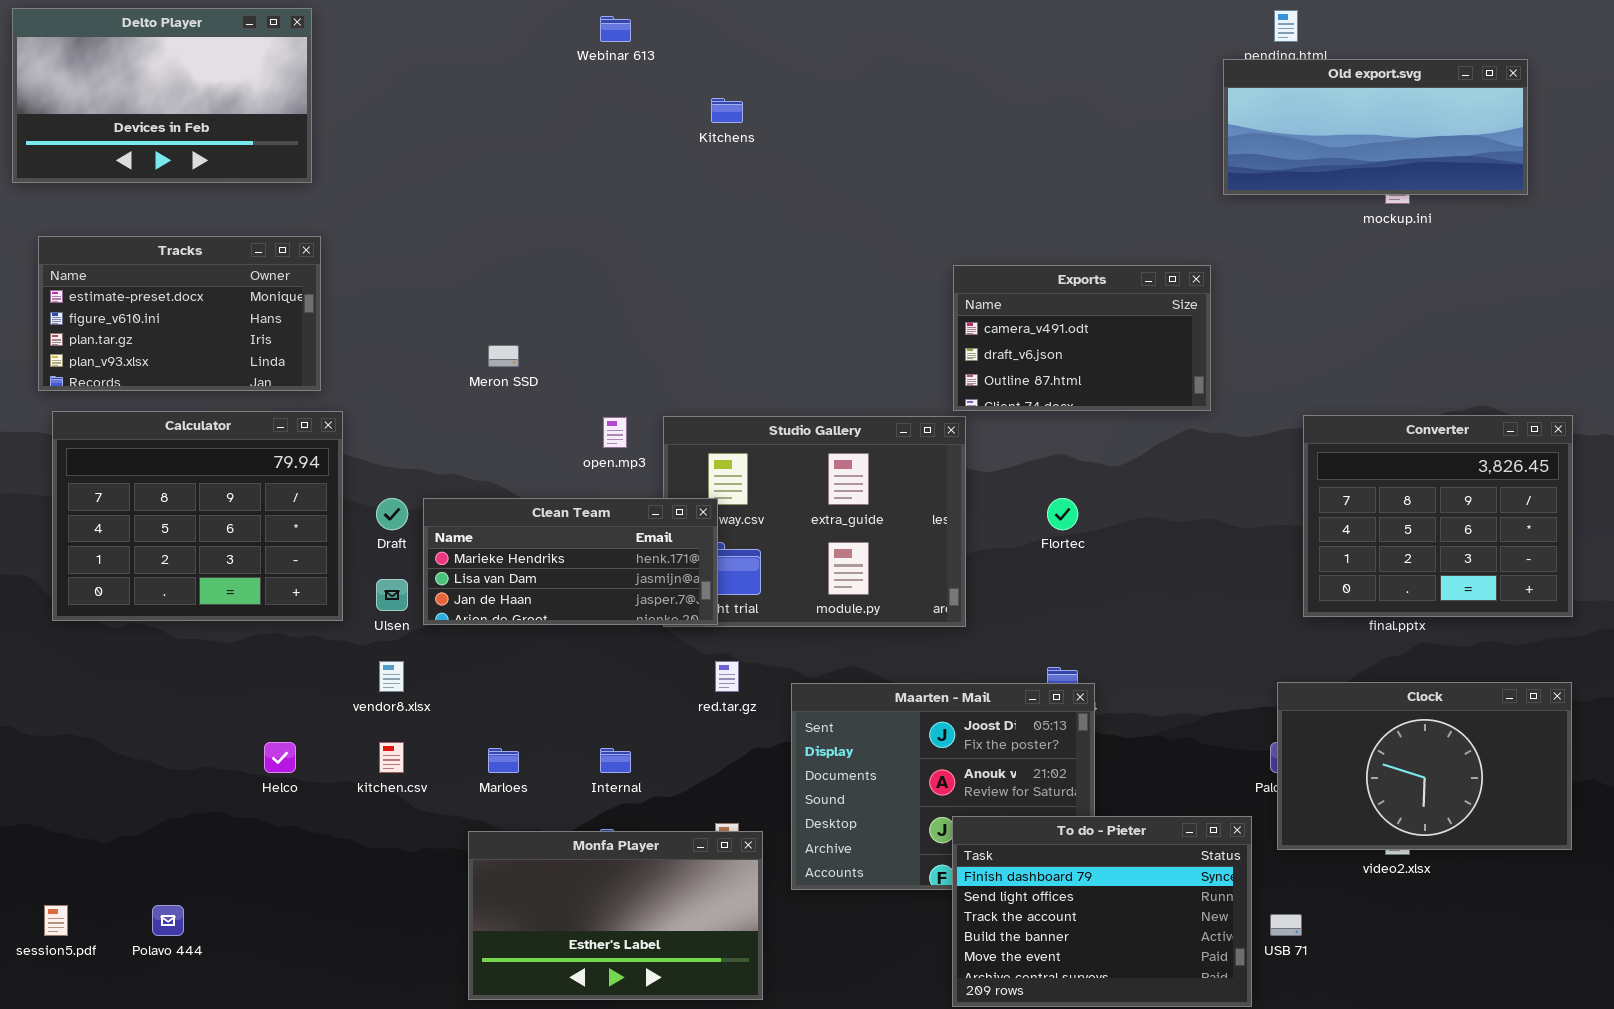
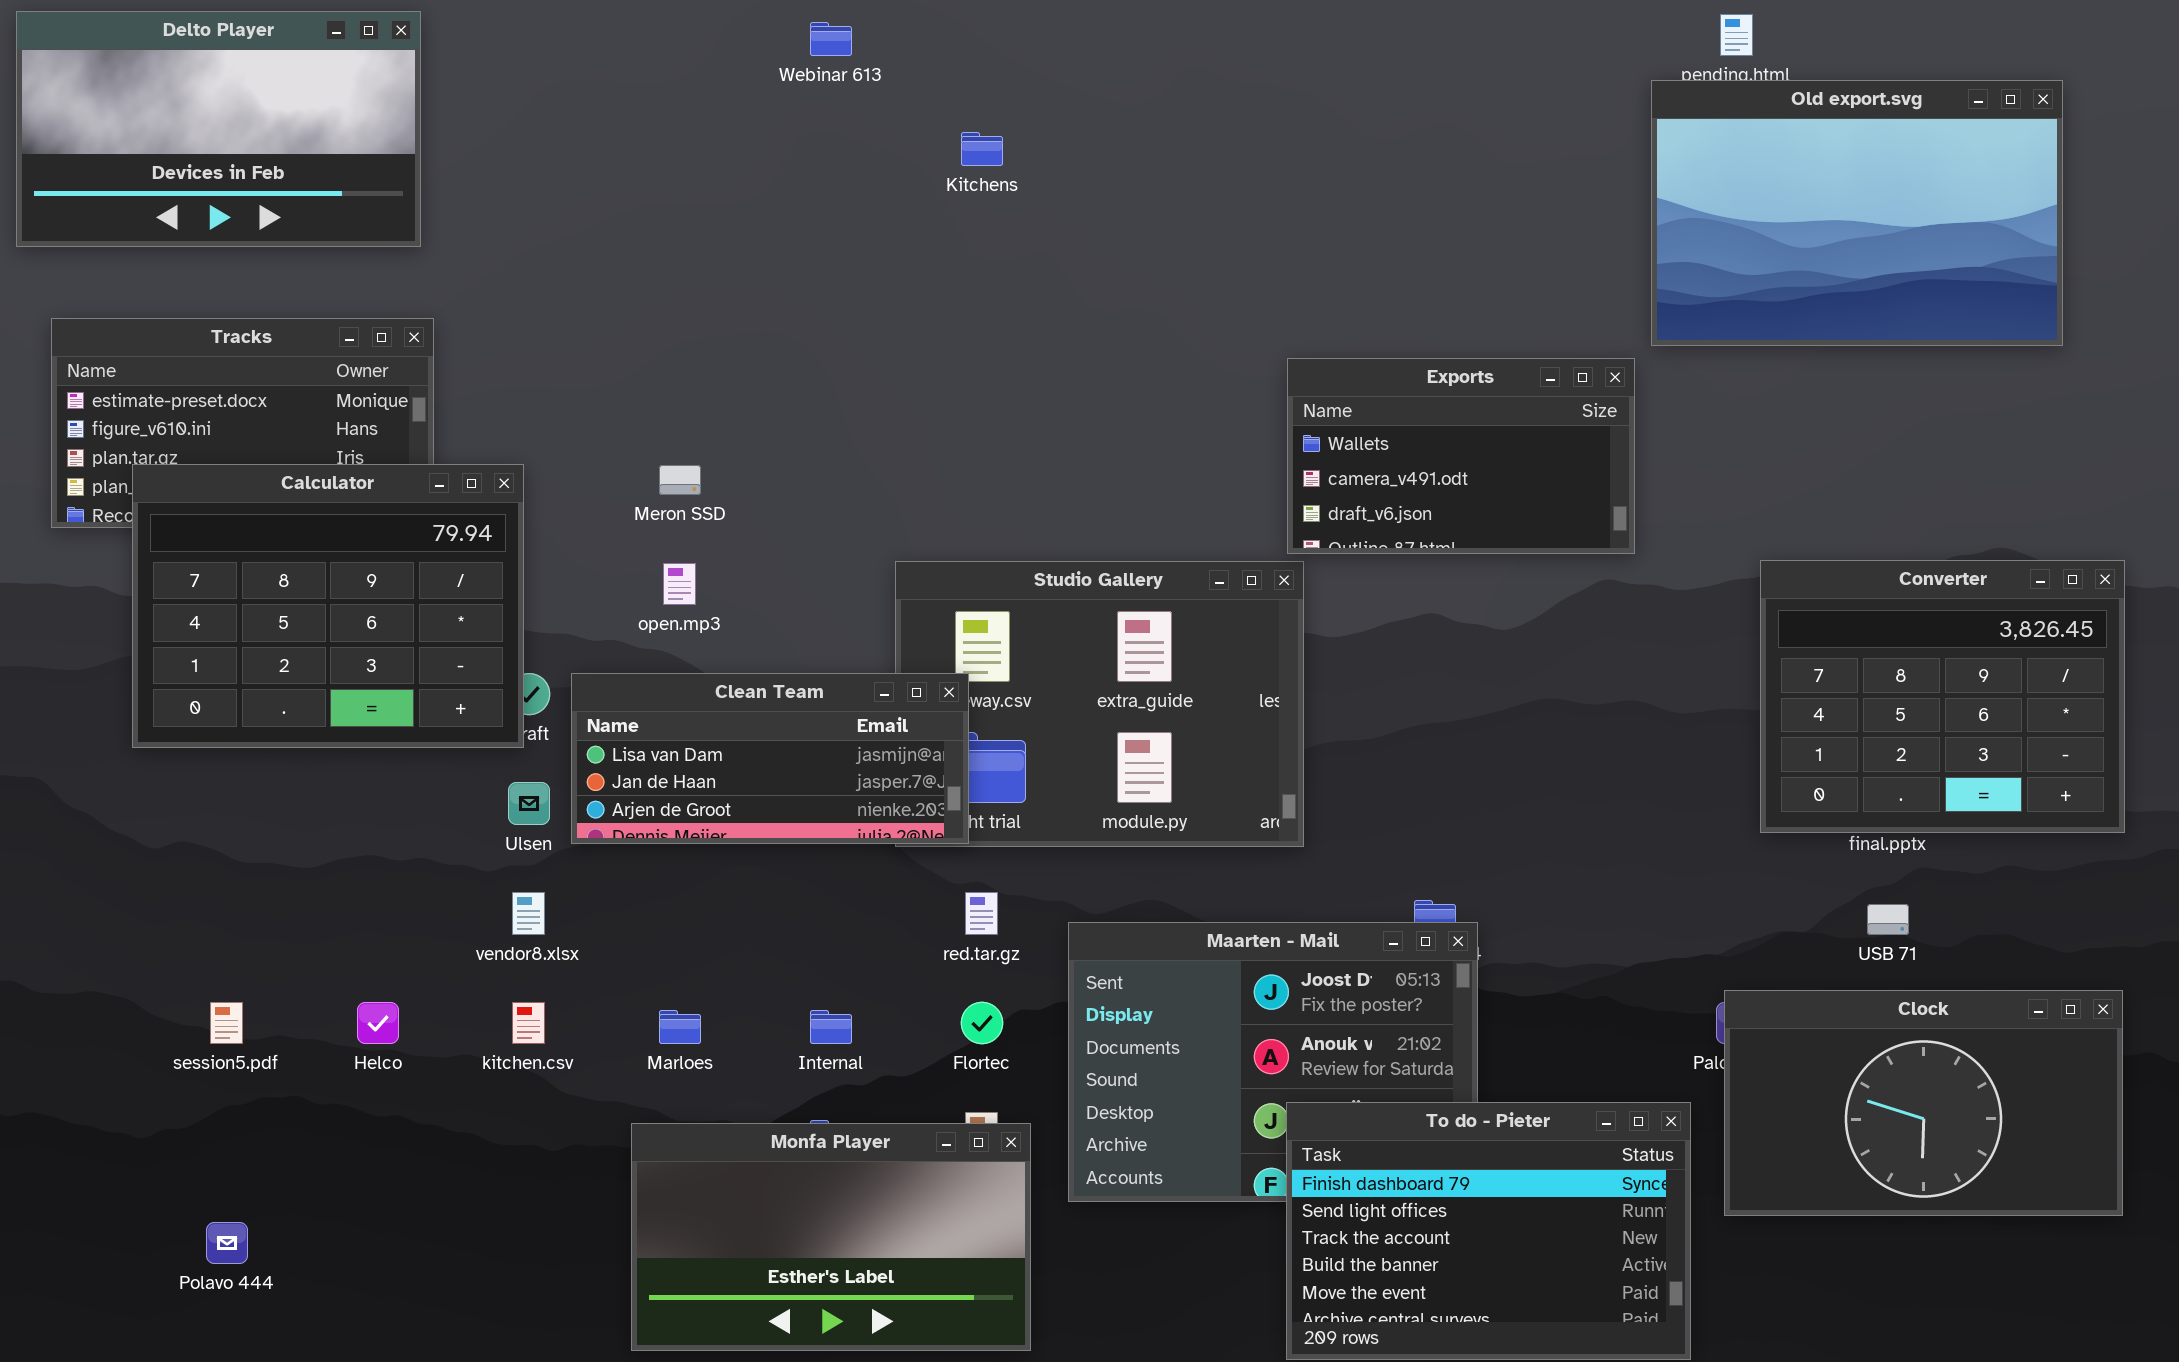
Old export.svg: [1223,59,1528,195] -> [1651,80,2063,346], resized
Exports: [953,265,1211,411] -> [1287,358,1635,554], scrolled up 1 row
Calculator: [52,411,343,621] -> [132,464,524,748], moved
open.mp3: [603,417,627,448] -> [663,563,696,605], moved
Clean Team: [423,498,718,625] -> [571,673,969,844], scrolled down 1 row
Flortec: [1047,498,1078,530] -> [961,1002,1003,1044], moved
Clock: [1277,682,1572,850] -> [1724,990,2123,1216], moved
session5.pdf: [44,905,68,936] -> [210,1002,243,1044], moved
USB 71: [1270,914,1302,936] -> [1867,904,1909,935], moved

